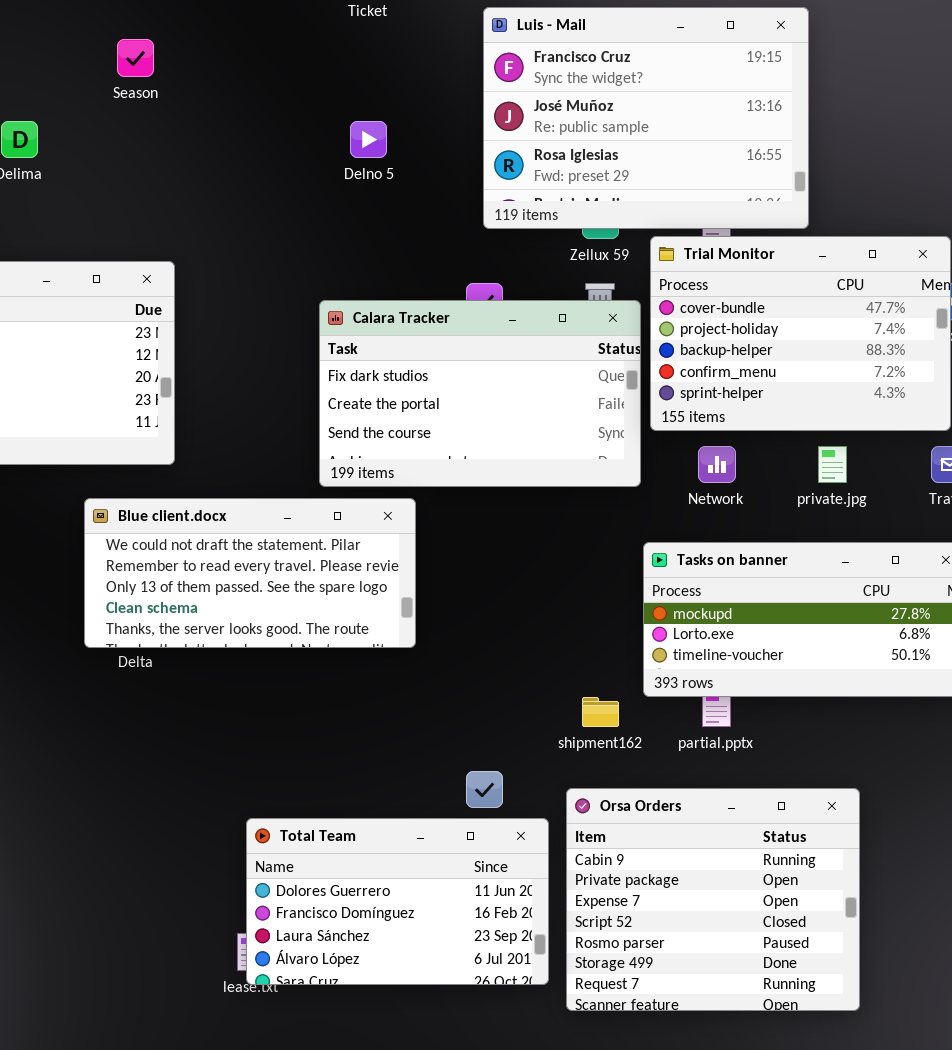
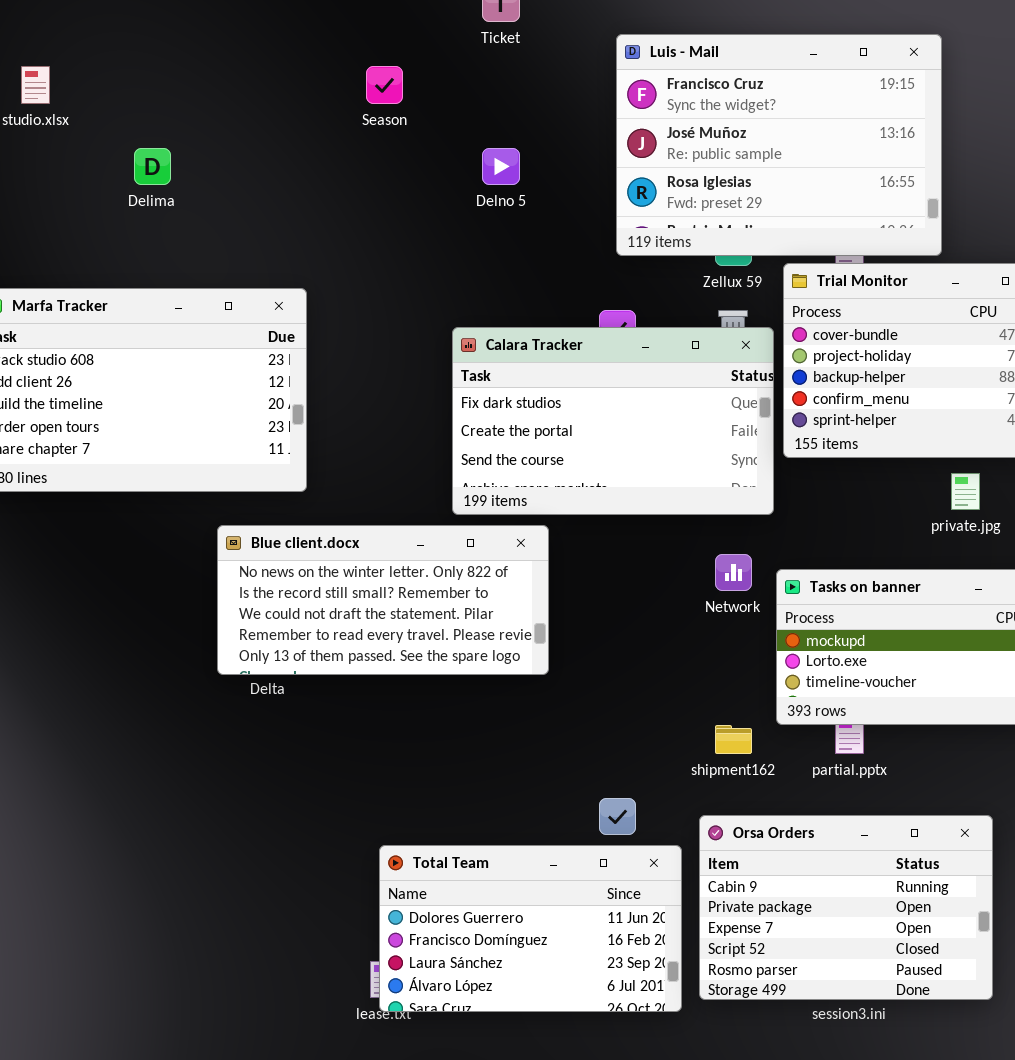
Season: [117,39,154,77] -> [366,66,403,104], moved
Network: [698,446,736,483] -> [715,554,752,591], moved
Blue client.docx: [84,498,416,648] -> [217,525,549,675], scrolled up 2 rows
Orsa Orders: [566,788,860,1011] -> [699,815,993,1000], resized

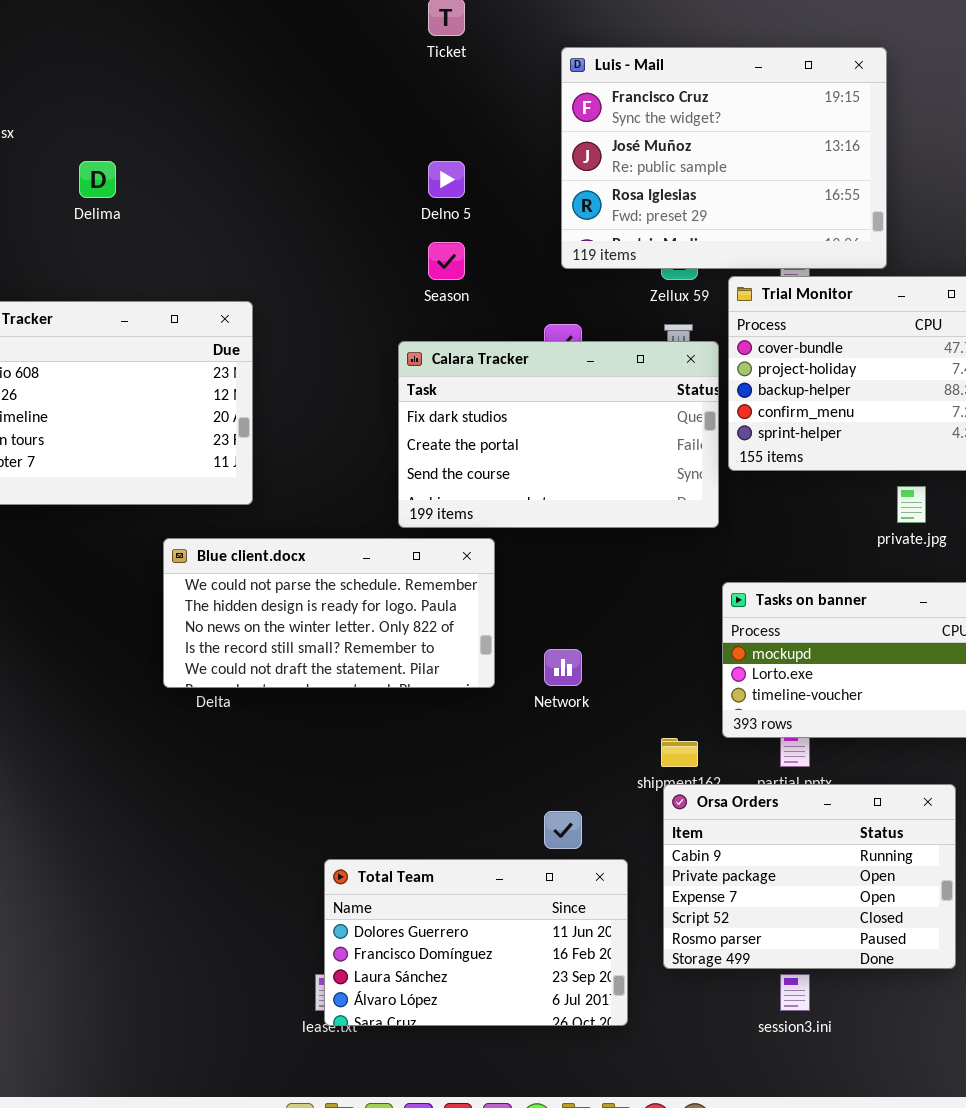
Season: [366,66,403,104] -> [428,242,465,280], moved
Blue client.docx: [217,525,549,675] -> [163,538,495,688], scrolled up 2 rows
Network: [715,554,752,591] -> [544,649,582,686], moved
Orsa Orders: [699,815,993,1000] -> [663,784,956,969], moved

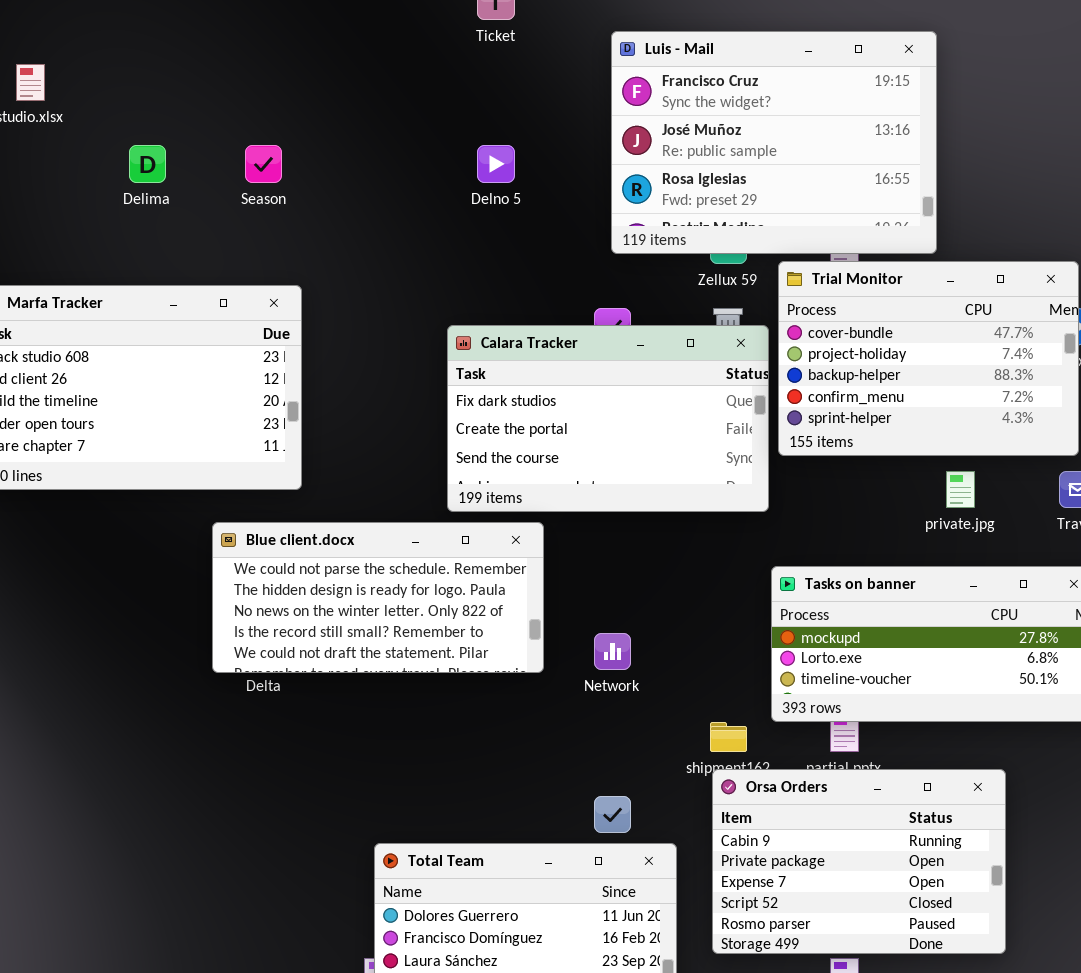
Season: [428,242,465,280] -> [245,145,282,183], moved

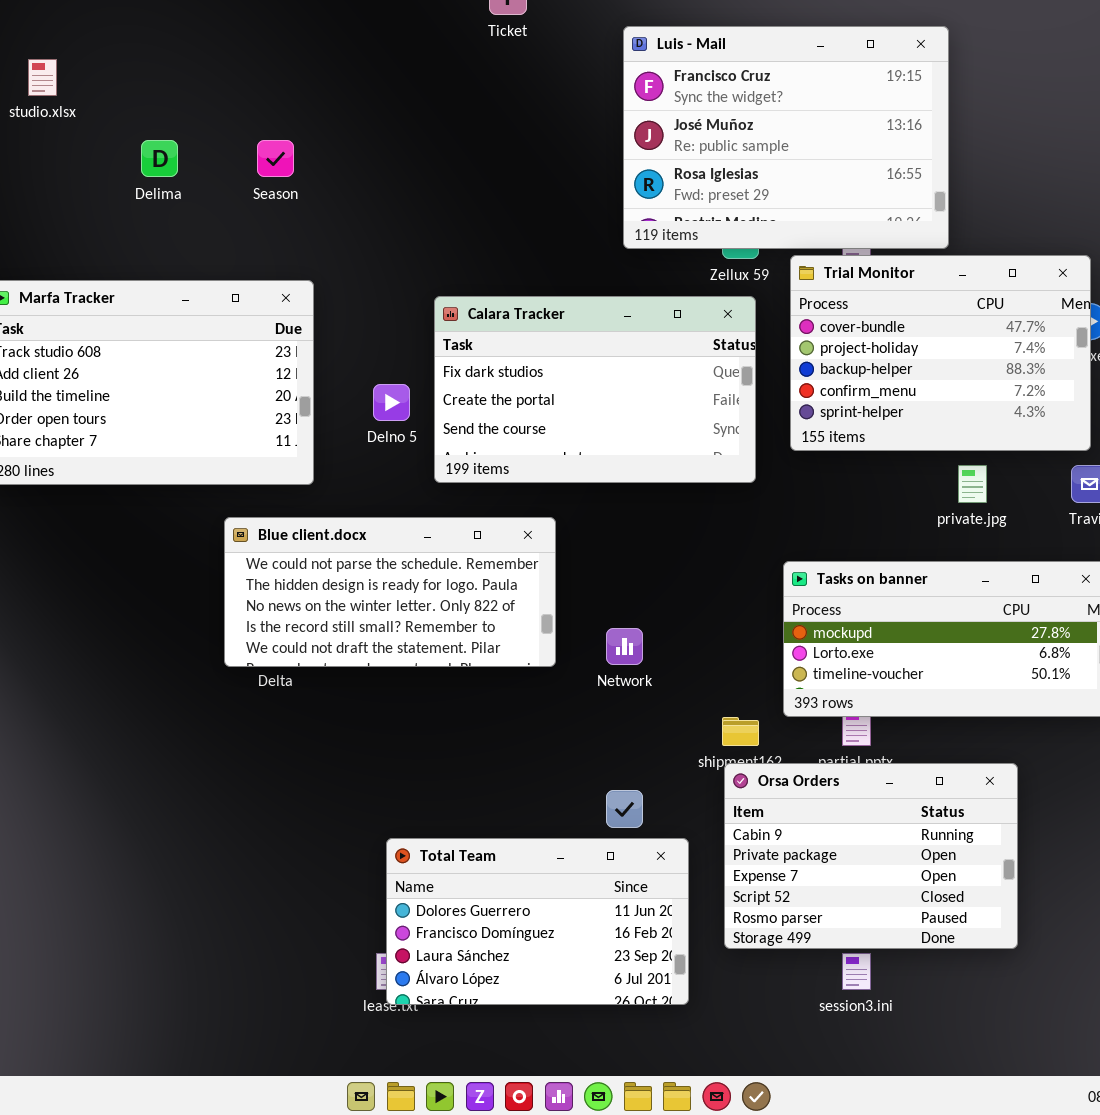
Delno 5: [477,145,515,183] -> [373,384,410,421], moved
Calara Tracker: [447,325,769,512] -> [434,296,756,483], moved

